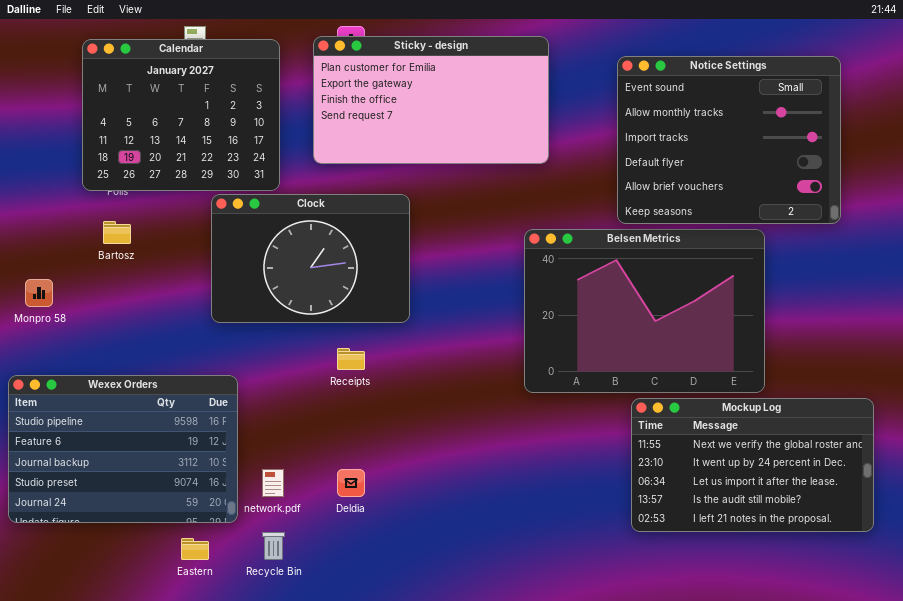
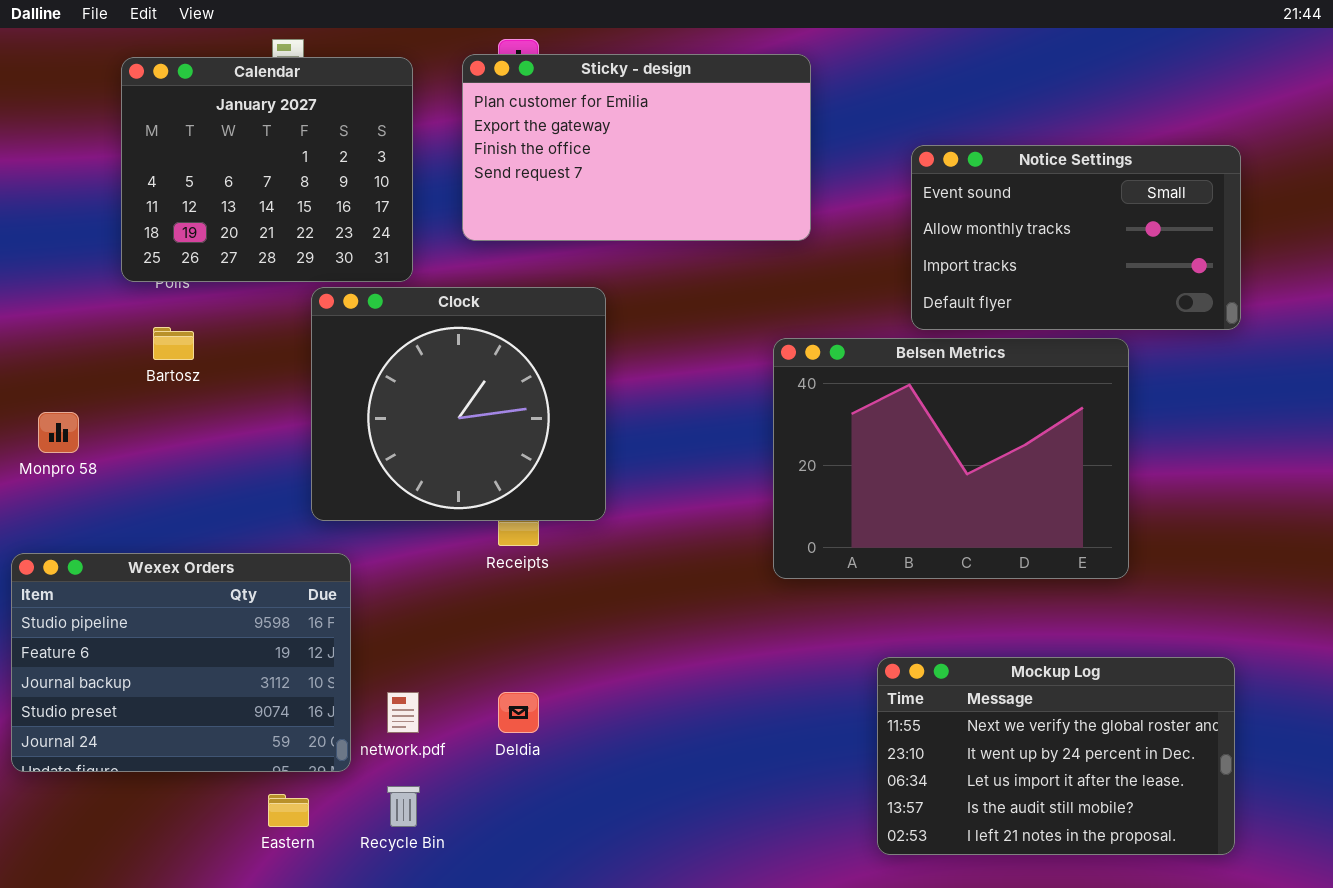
Notice Settings: [617,56,841,224] -> [911,145,1241,330], resized
Clock: [211,194,410,323] -> [311,287,606,521], resized
Mockup Log: [631,398,874,532] -> [877,657,1235,855], moved

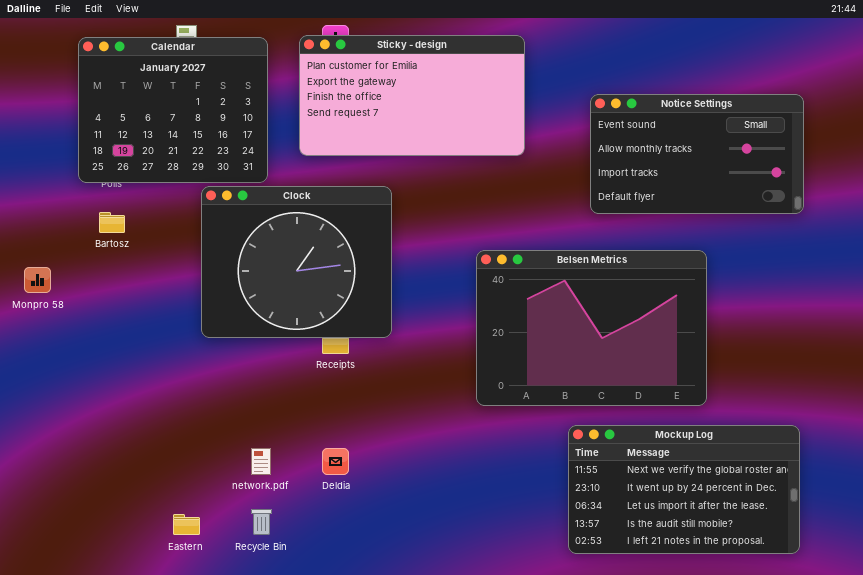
Belsen Metrics: [773,338,1129,579] -> [476,250,707,406], moved
Wexex Orders: [11,553,351,772] -> none, closed

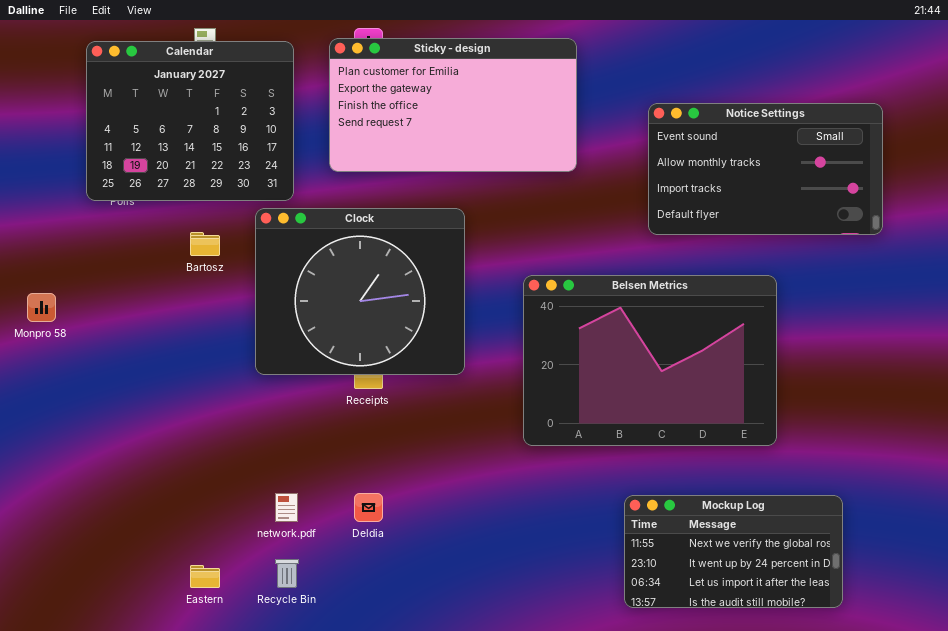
Clock: [201,186,392,338] -> [255,208,465,375], moved
Bartosz: [99,212,125,233] -> [190,232,220,256], moved
Mockup Log: [568,425,800,554] -> [624,495,843,608], resized

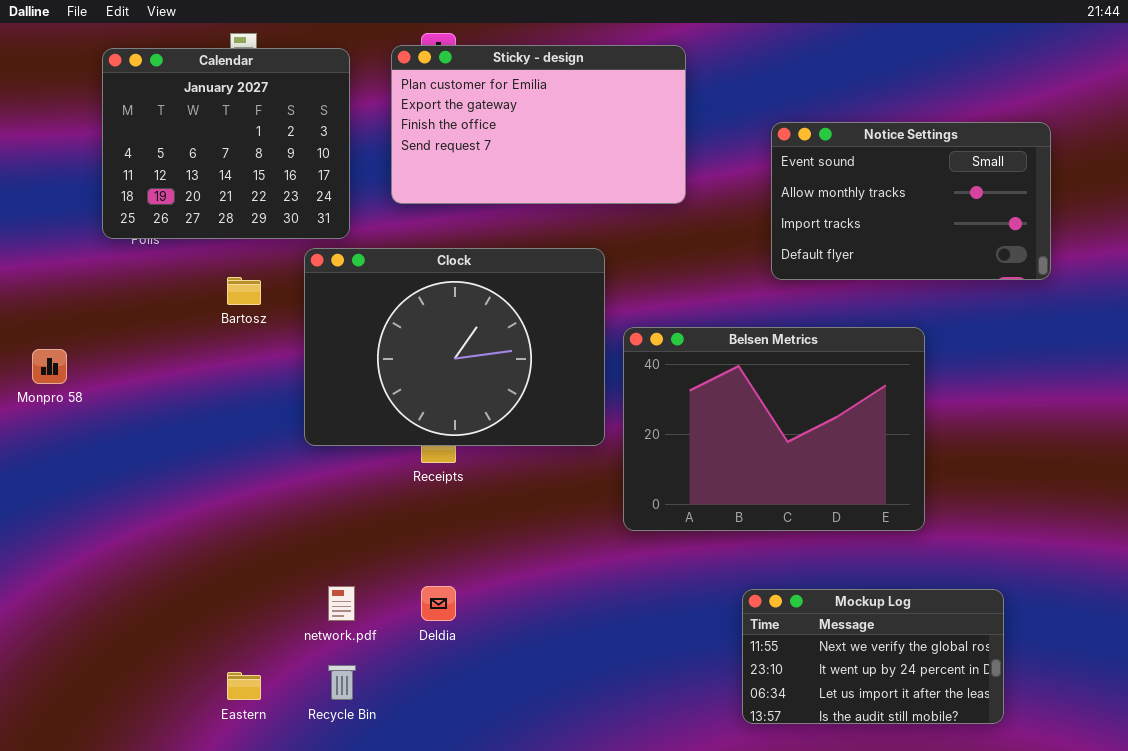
Clock: [255,208,465,375] -> [304,248,605,446], resized

